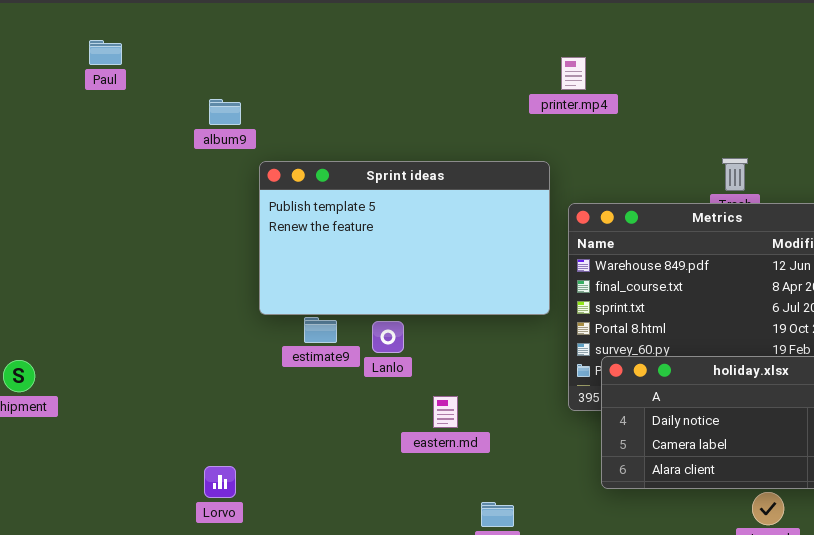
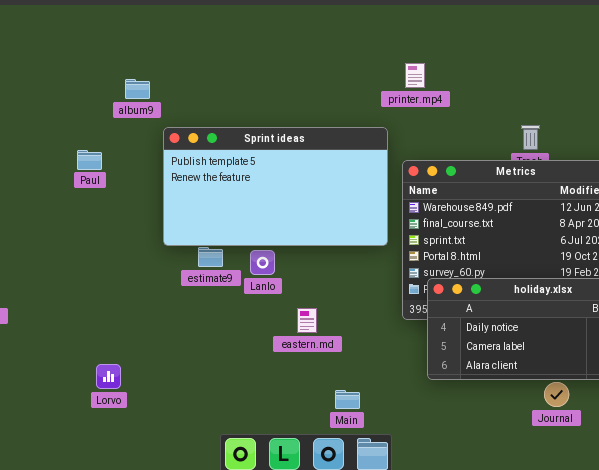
Paul: [89,40,122,65] -> [77,150,102,170], moved
printer.mp4: [561,57,586,90] -> [405,63,425,88], moved
Lorvo: [204,466,236,498] -> [96,364,121,389], moved

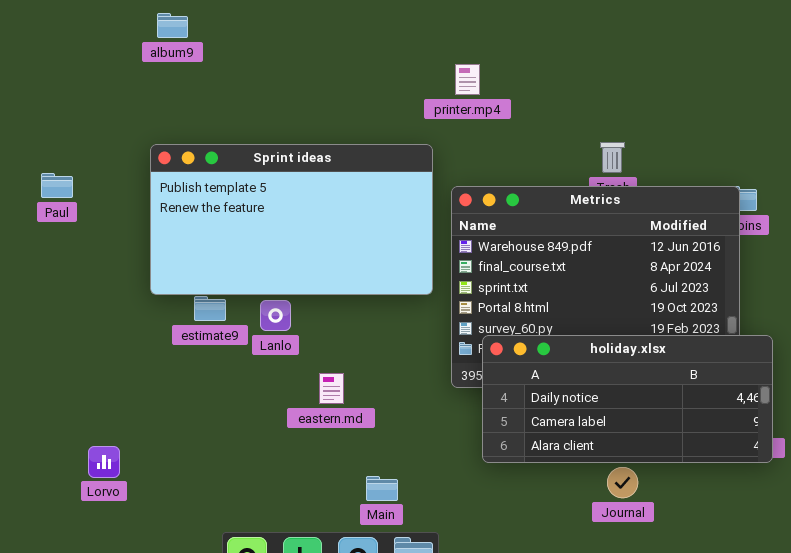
album9: [125,79,150,99] -> [157,13,188,38], moved
Lorvo: [96,364,121,389] -> [88,446,120,478], moved
Journal: [544,382,569,407] -> [607,467,638,498], moved

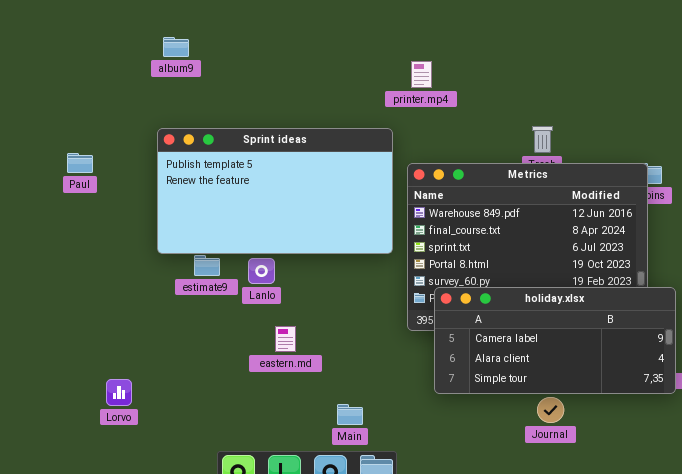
album9: [157,13,188,38] -> [163,37,189,57], moved
holiday.xlsx: [482,335,773,463] -> [434,287,676,394], scrolled down 1 row
eastern.md: [319,373,344,404] -> [275,326,296,352], moved

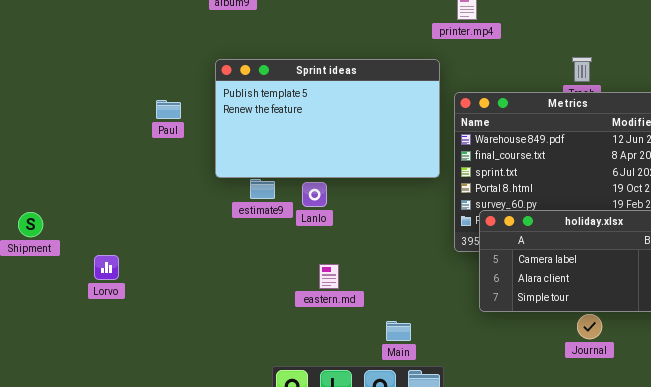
Paul: [67,153,93,173] -> [156,100,181,119], moved
eastern.md: [275,326,296,352] -> [319,264,339,289], moved
Lorvo: [106,379,132,406] -> [94,255,119,280], moved

